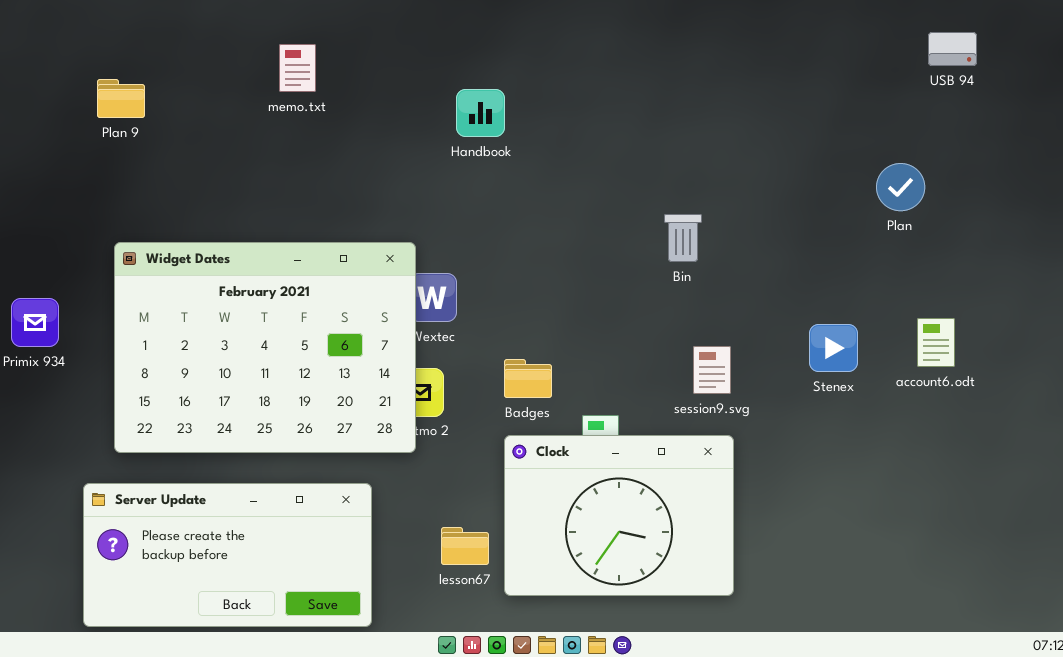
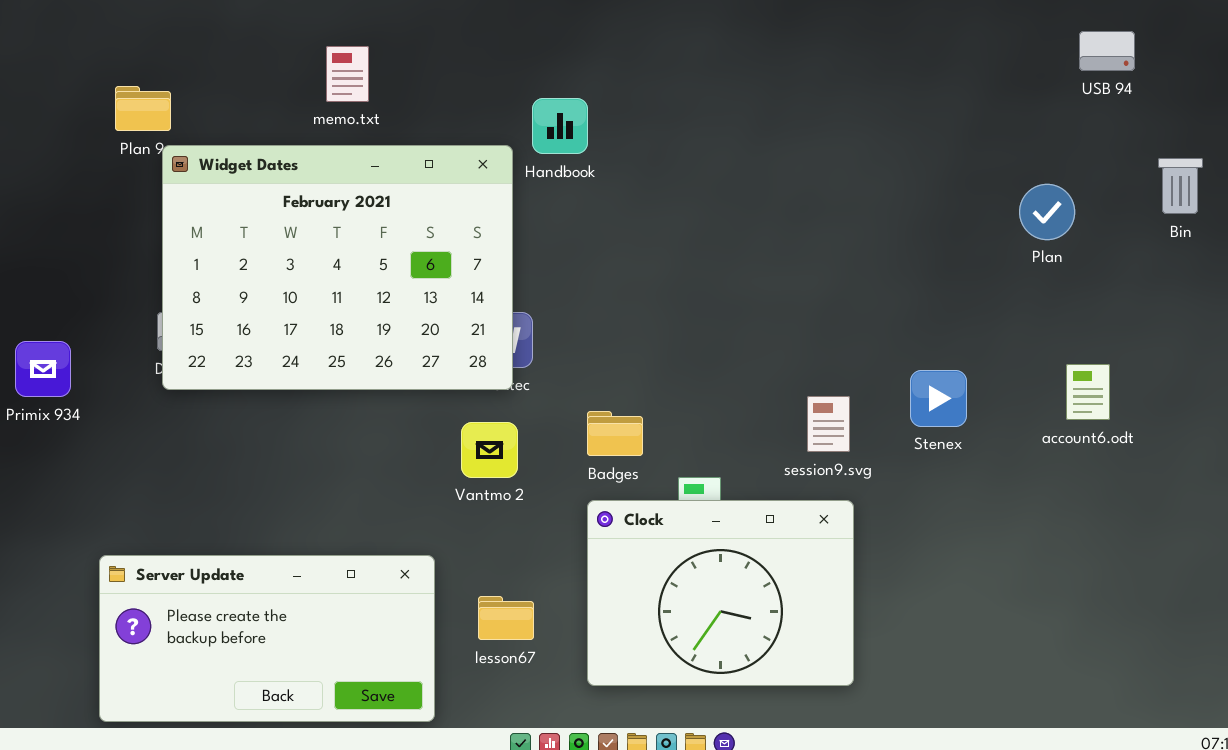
Bin: [664,214,702,262] -> [1158,158,1203,214], moved
Widget Dates: [114,242,416,453] -> [162,145,513,390], moved
Stenex: [809,324,858,372] -> [910,370,967,427], moved
lesson67: [441,527,489,565] -> [478,596,534,640], moved

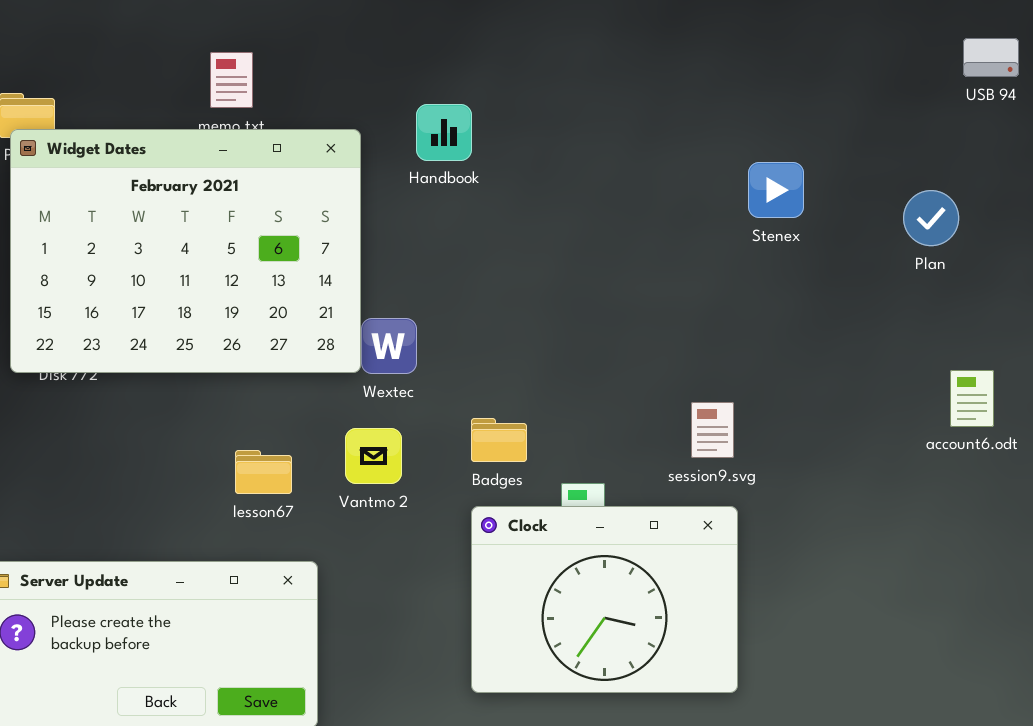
Widget Dates: [162,145,513,390] -> [10,129,361,373], moved
Stenex: [910,370,967,427] -> [748,162,804,218], moved
lesson67: [478,596,534,640] -> [235,450,292,494], moved

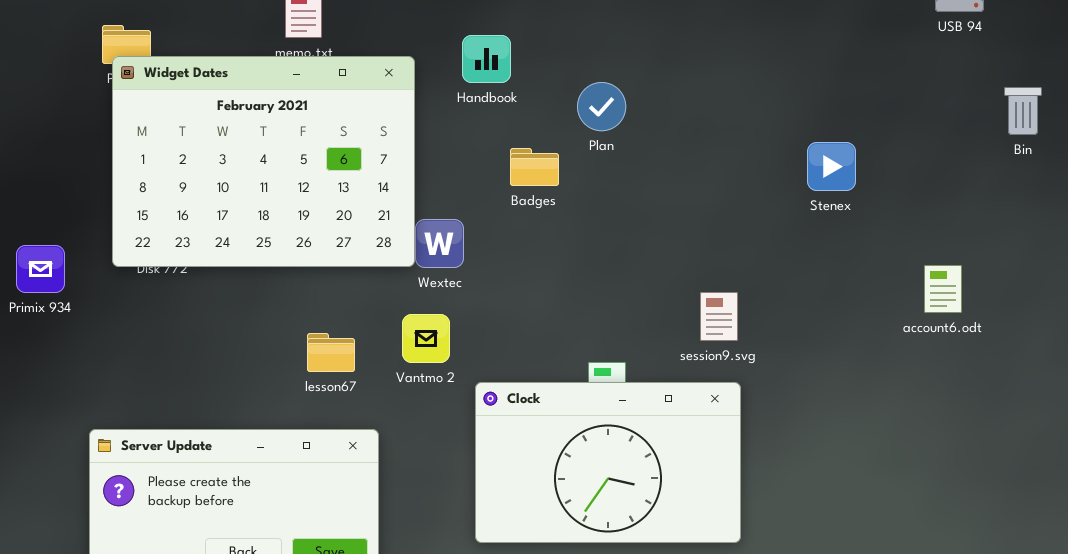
Stenex: [748,162,804,218] -> [807,142,856,191], moved
Plan: [903,190,959,246] -> [577,82,626,131], moved
Badges: [471,418,527,462] -> [510,148,559,186], moved
Clock: [471,506,738,693] -> [475,382,741,543], resized

